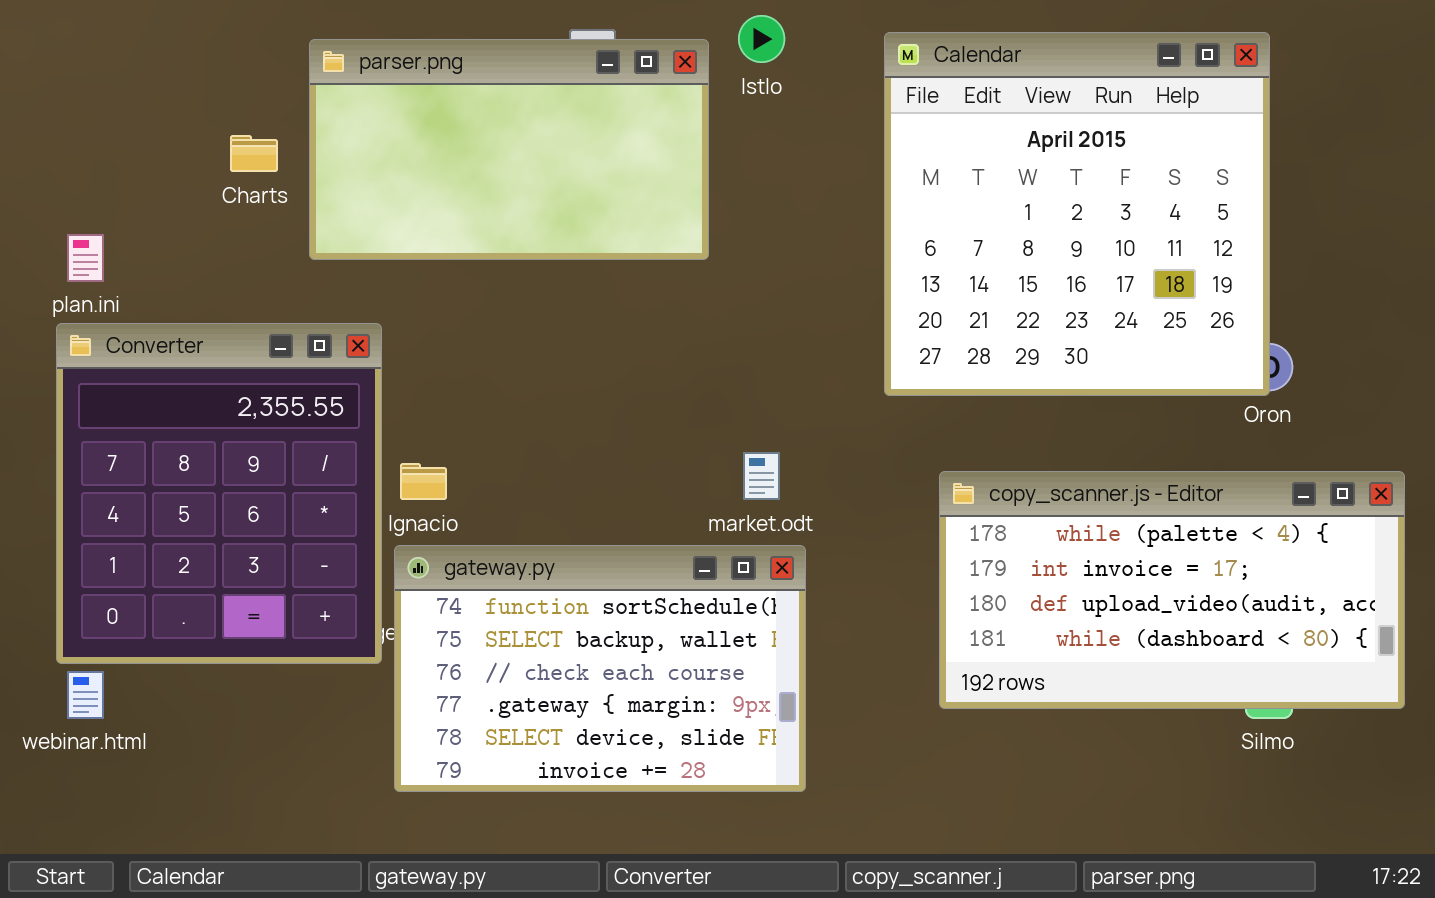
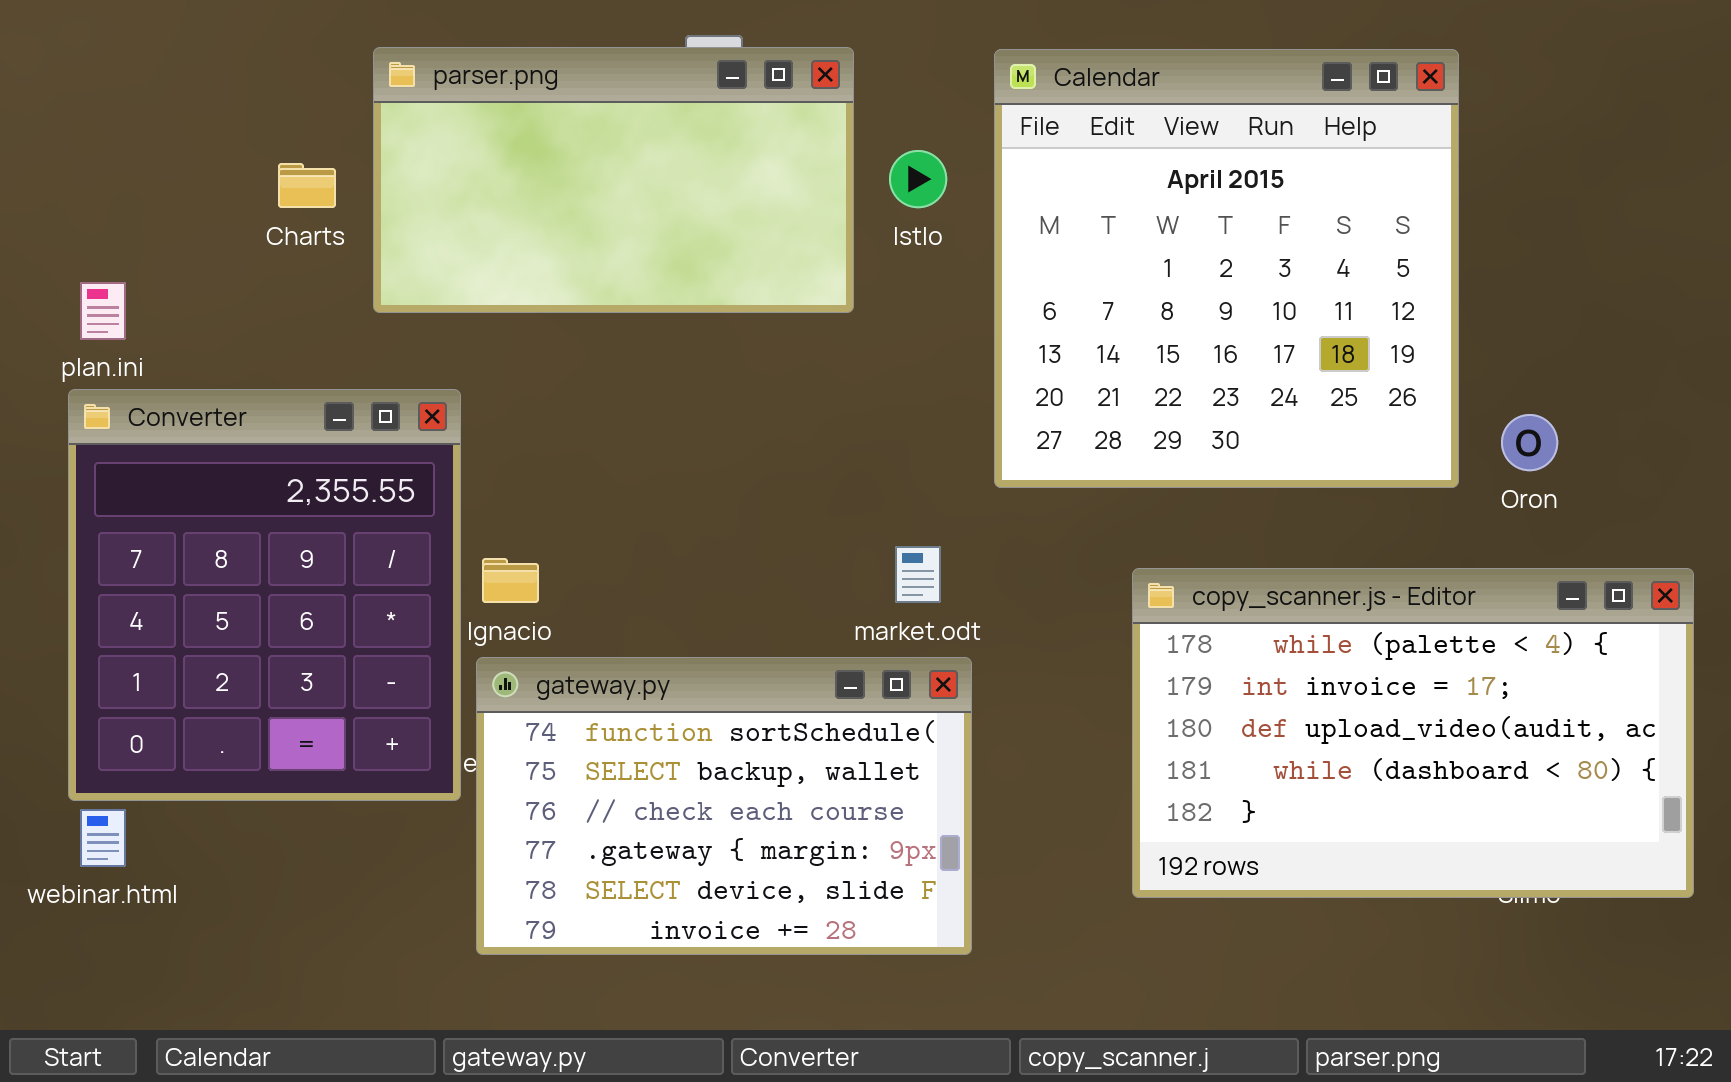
Istlo: [738,15,785,63] -> [889,150,947,208], moved
Calendar: [884,32,1270,396] -> [994,49,1459,488], moved
copy_scanner.js - Editor: [939,471,1405,709] -> [1132,568,1694,898], resized

